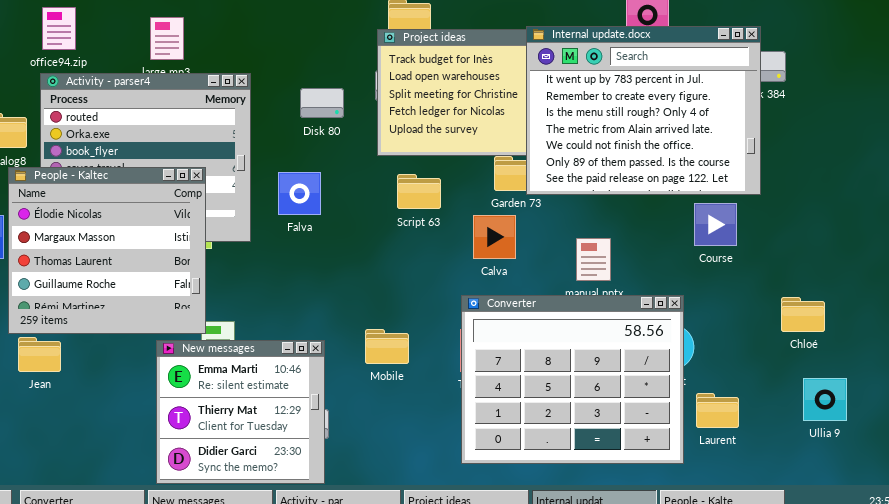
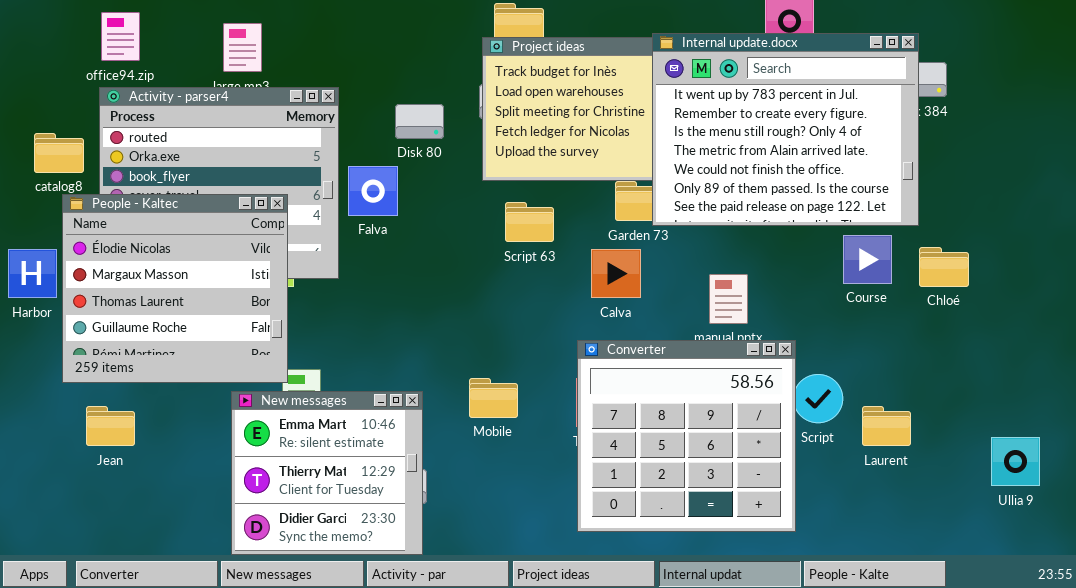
Falva: [278,172,321,215] -> [348,166,398,216], moved
Converter: [461,295,684,464] -> [577,340,796,532], resized
Chloé: [781,297,825,332] -> [919,247,969,287], moved
Jean: [18,337,61,372] -> [86,406,135,446], moved
Ullia 9: [803,378,847,421] -> [991,437,1040,486], moved
Laurent: [696,393,739,428] -> [862,406,911,446], moved

